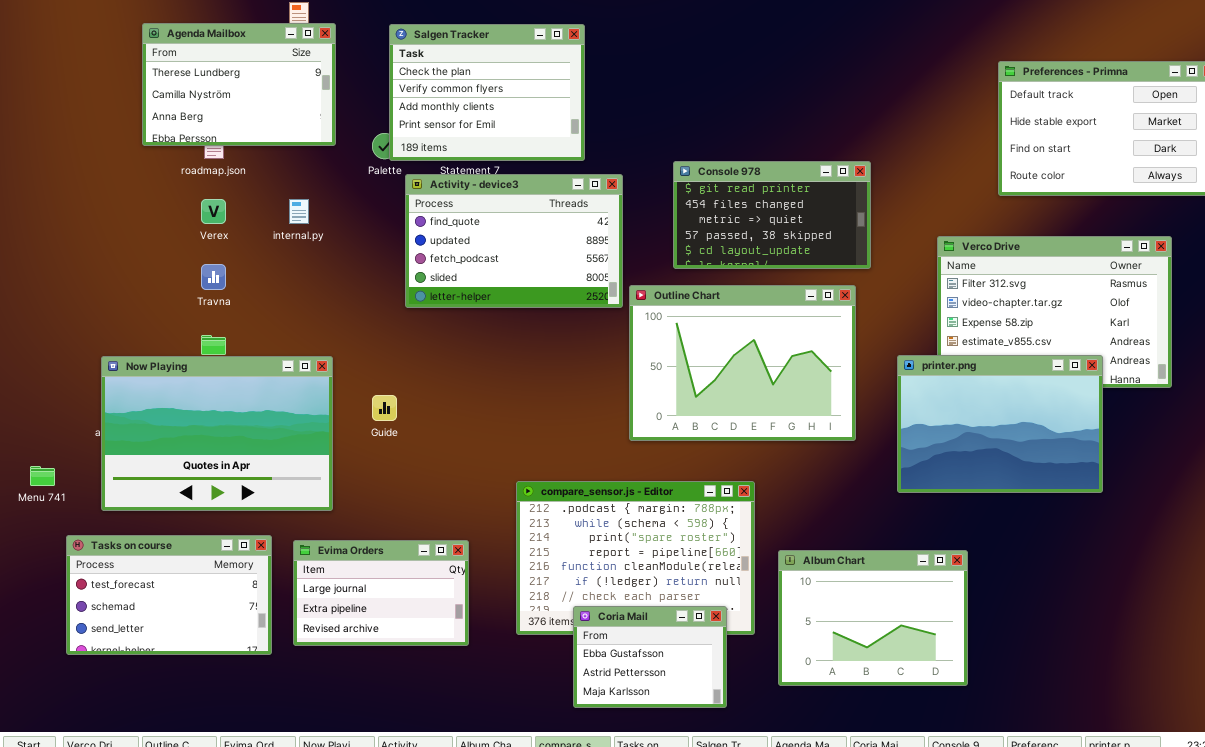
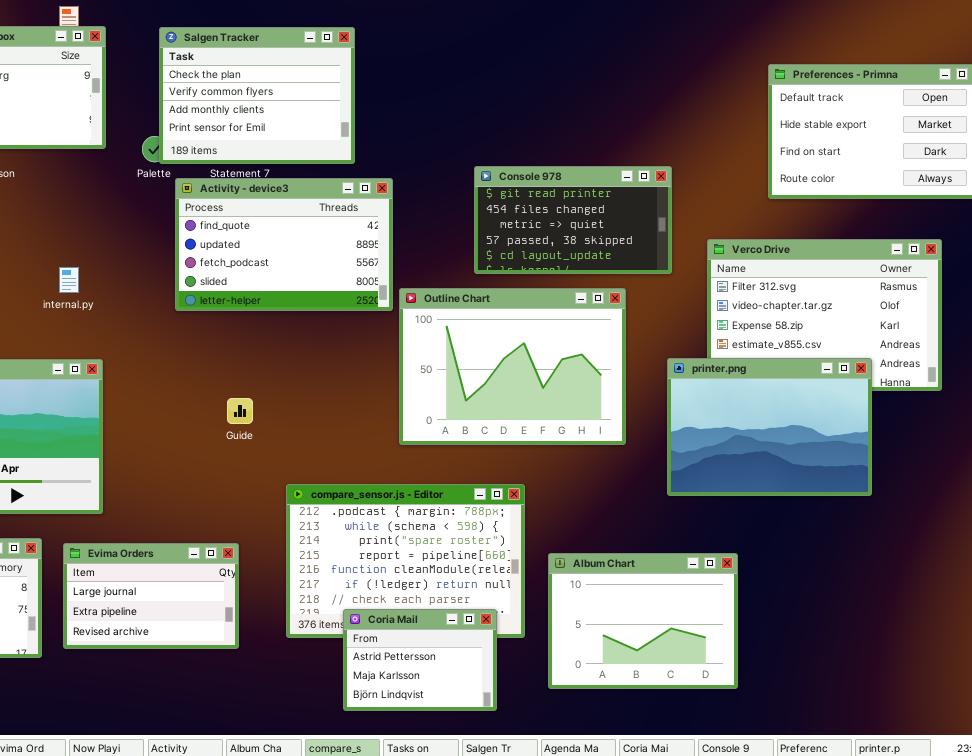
Console 978: [673,161,871,269] -> [474,166,672,274], moved
internal.py: [289,199,309,224] -> [59,267,79,293], moved
Guide: [372,395,397,421] -> [227,398,253,424], moved
Coria Mail: [573,606,727,708] -> [343,609,497,711], scrolled down 1 row

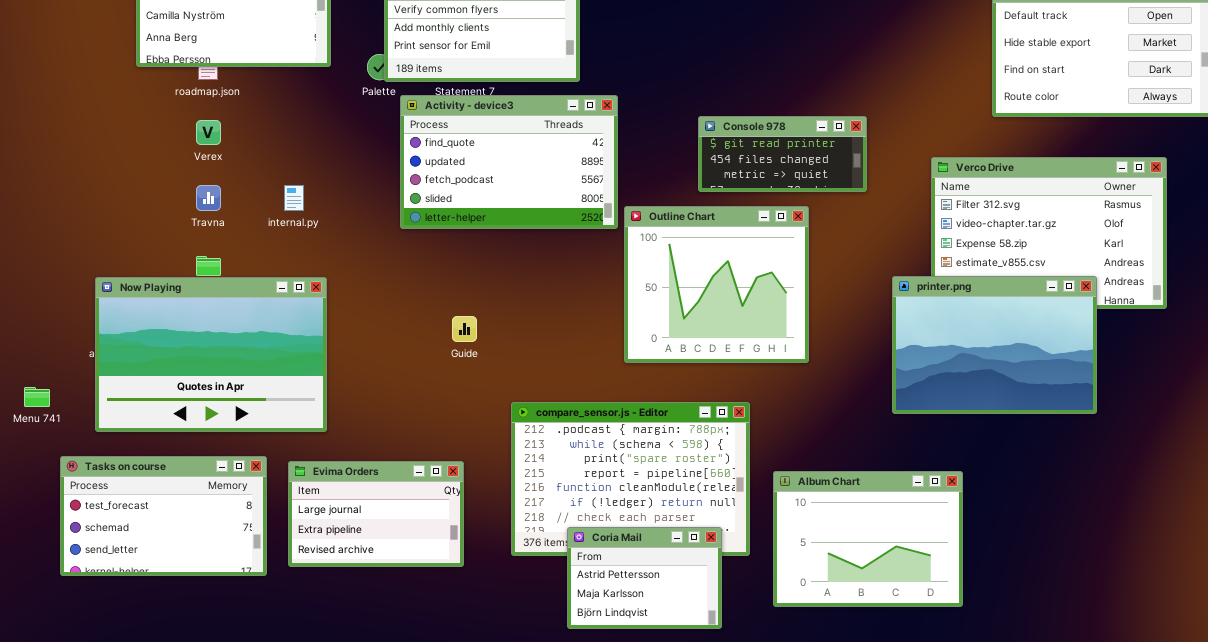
Console 978: [474,166,672,274] -> [698,116,867,192], resized
Outline Chart: [399,288,626,445] -> [624,206,809,363], resized

